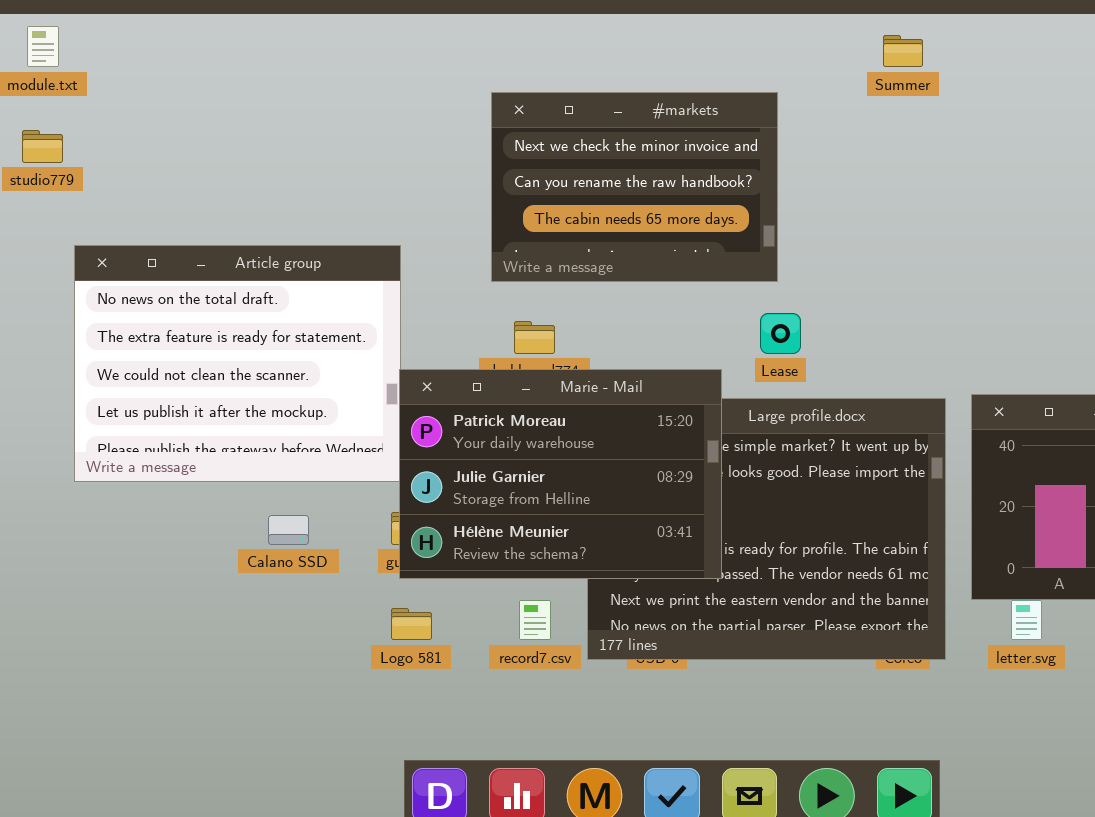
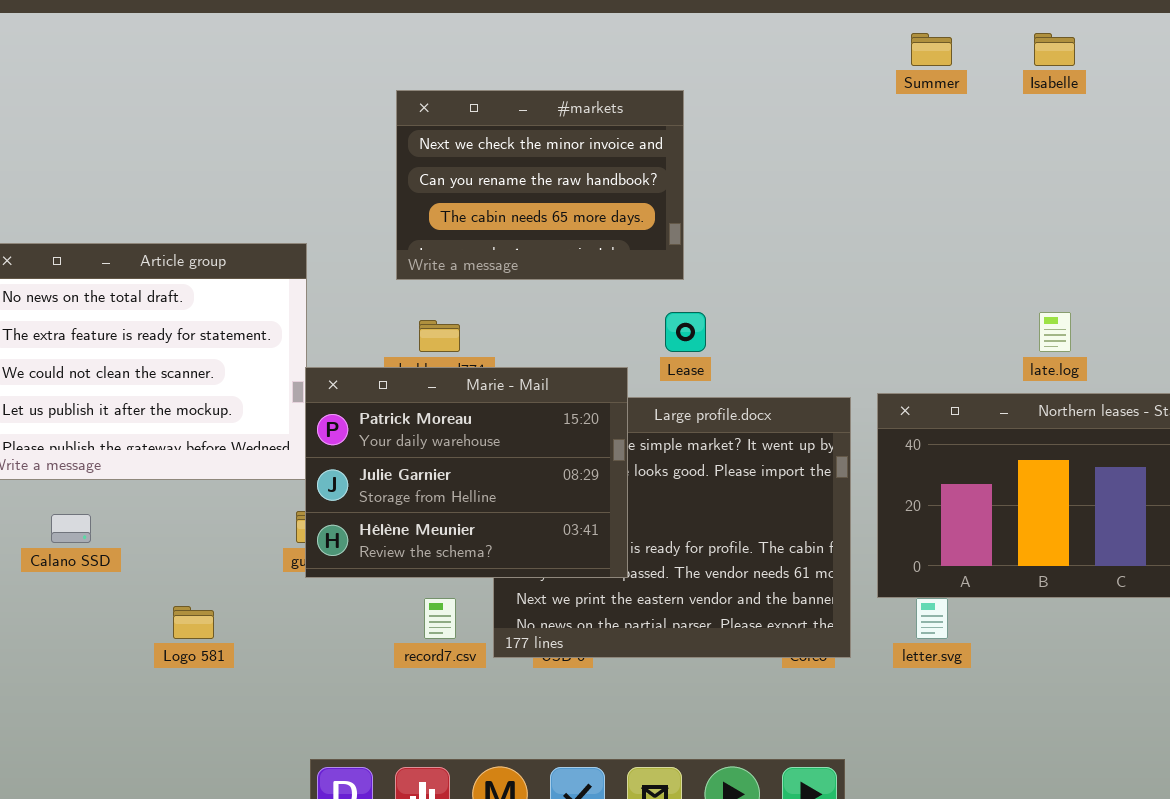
Summer: [883,35,923,67] -> [911,33,952,66], moved
Calano SSD: [268,515,309,545] -> [51,514,91,543], moved
Logo 581: [391,608,432,640] -> [173,606,214,639], moved

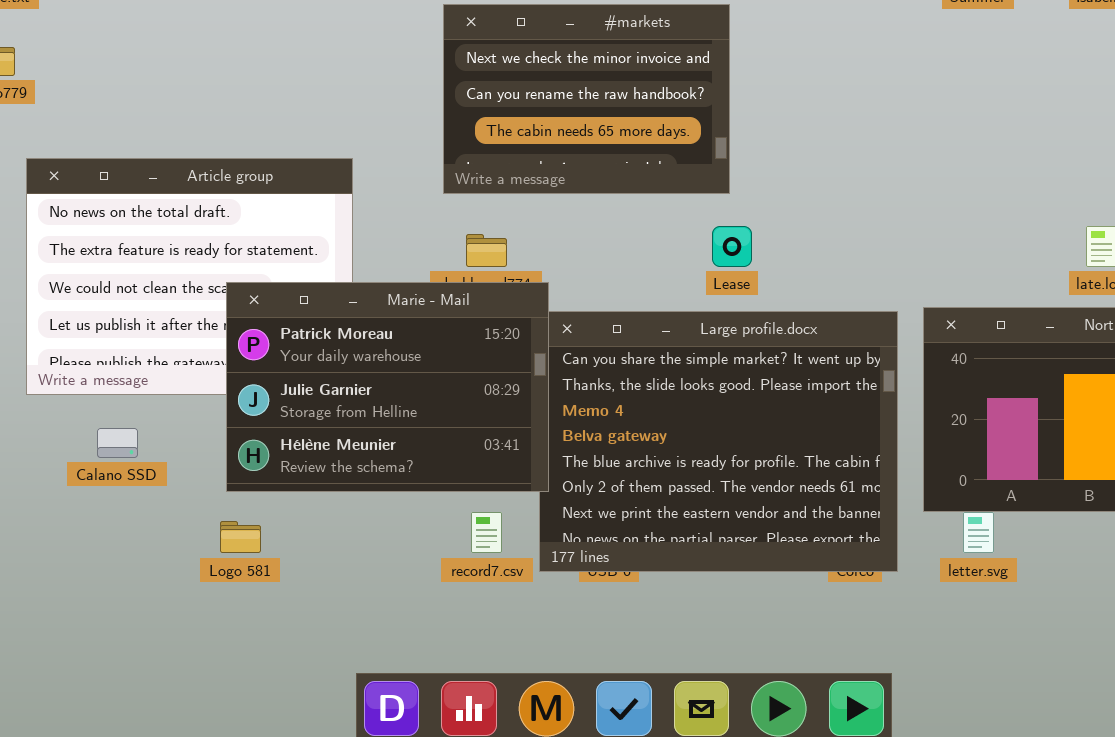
Marie - Mail: [305,367,628,578] -> [226,282,549,492], moved

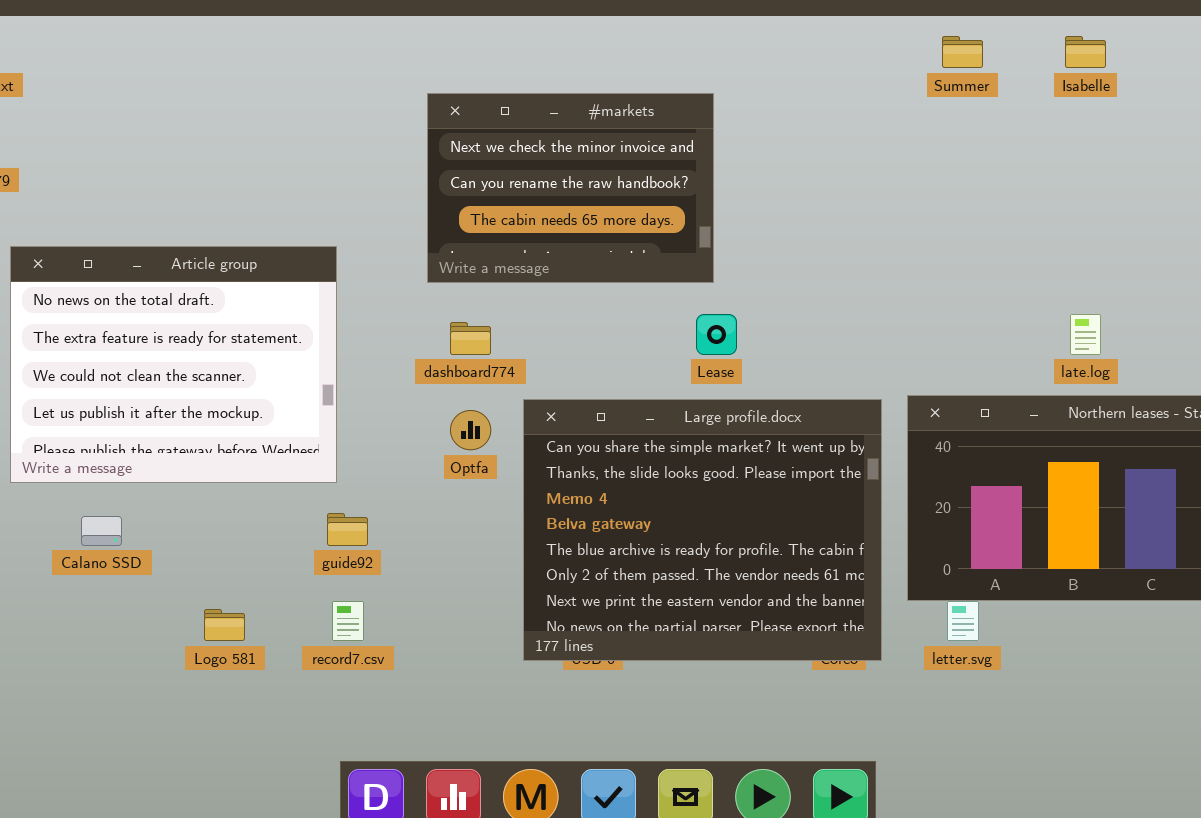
Marie - Mail: [226,282,549,492] -> none, closed
record7.csv: [471,512,502,553] -> [332,601,364,641], moved

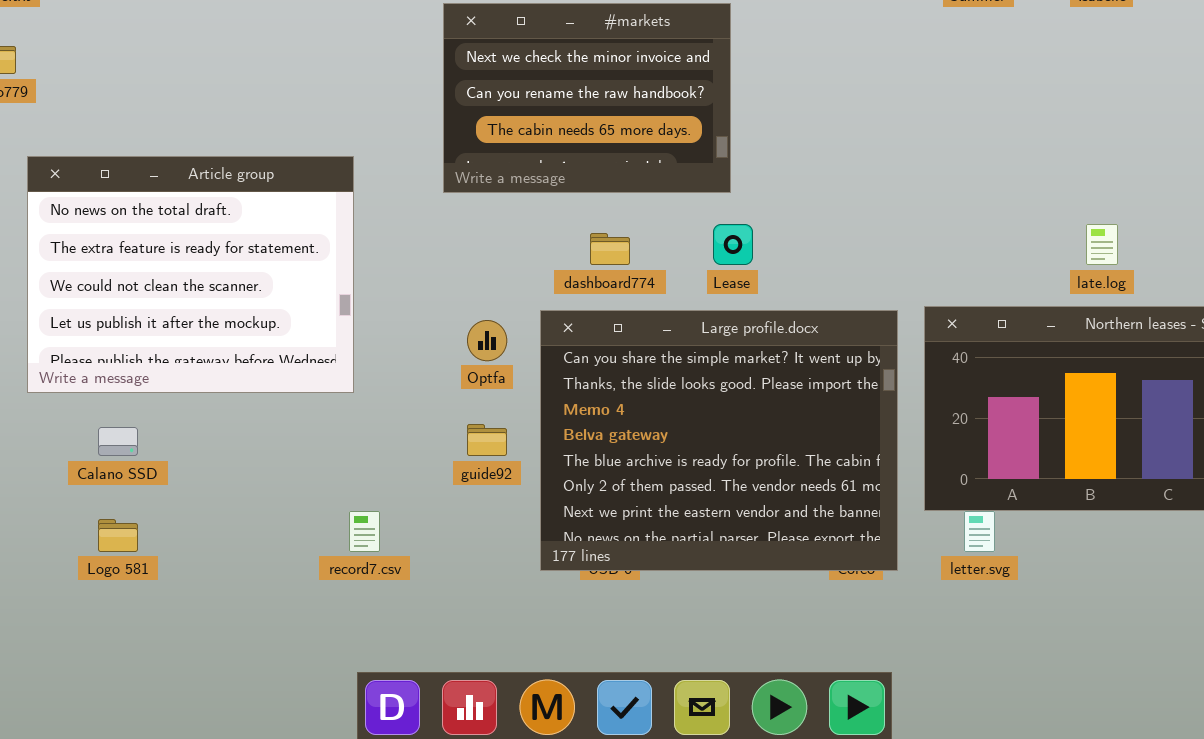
dashboard774: [450,322,491,355] -> [590,233,630,265], moved
guide92: [327,513,368,546] -> [467,424,507,456], moved
Logo 581: [204,609,245,641] -> [98,519,138,552], moved

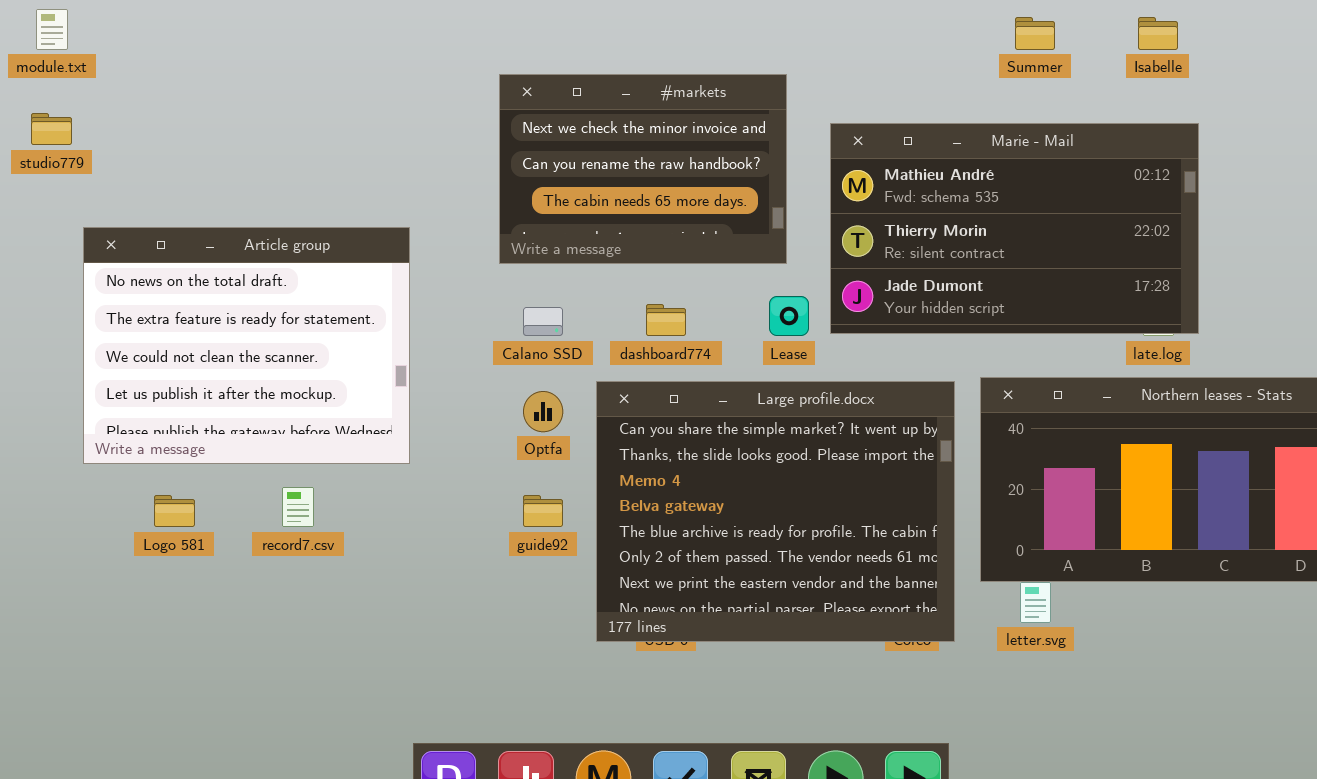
Marie - Mail: none -> [830,123,1199,334], opened
Calano SSD: [98,427,138,456] -> [523,307,563,336], moved
record7.csv: [349,511,380,552] -> [282,487,314,527], moved
Logo 581: [98,519,138,552] -> [154,495,195,527], moved

